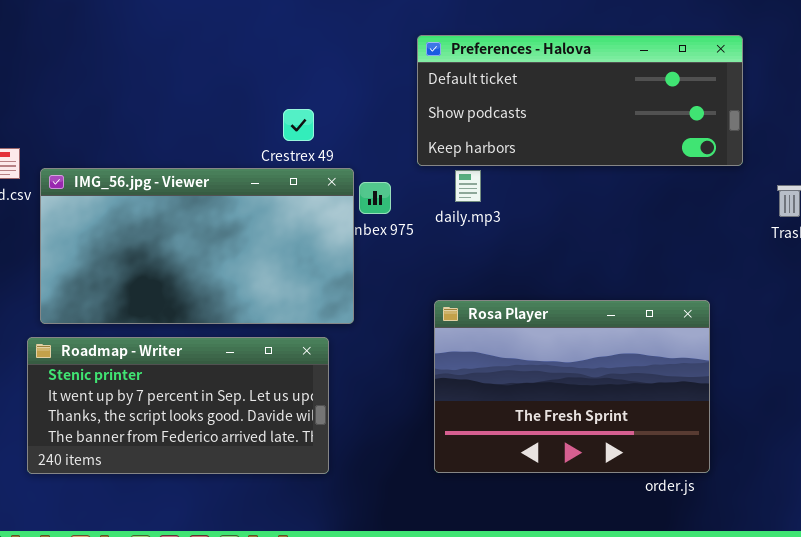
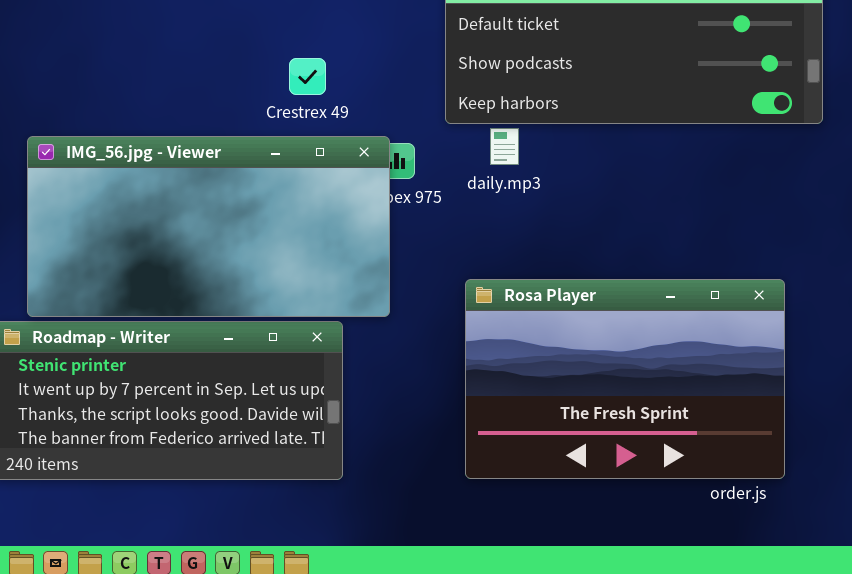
IMG_56.jpg - Viewer: [40,168,354,324] -> [27,136,390,317], moved

